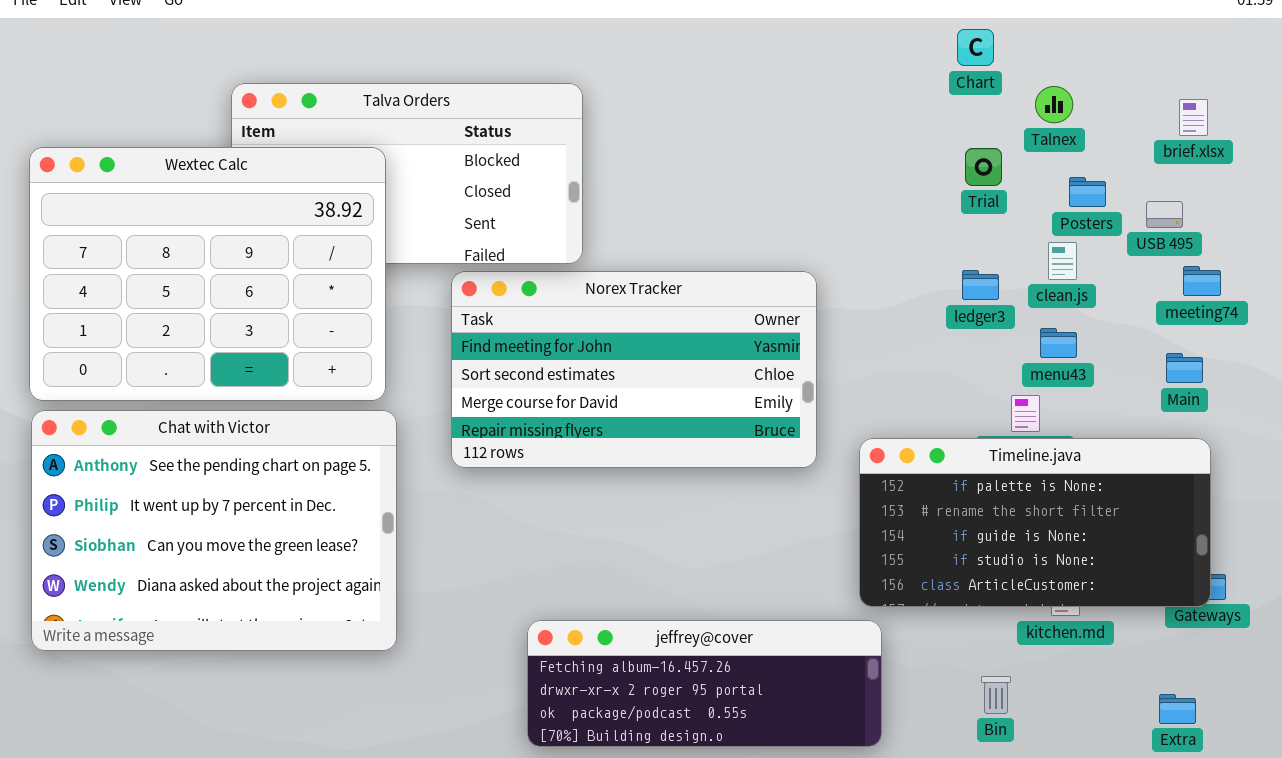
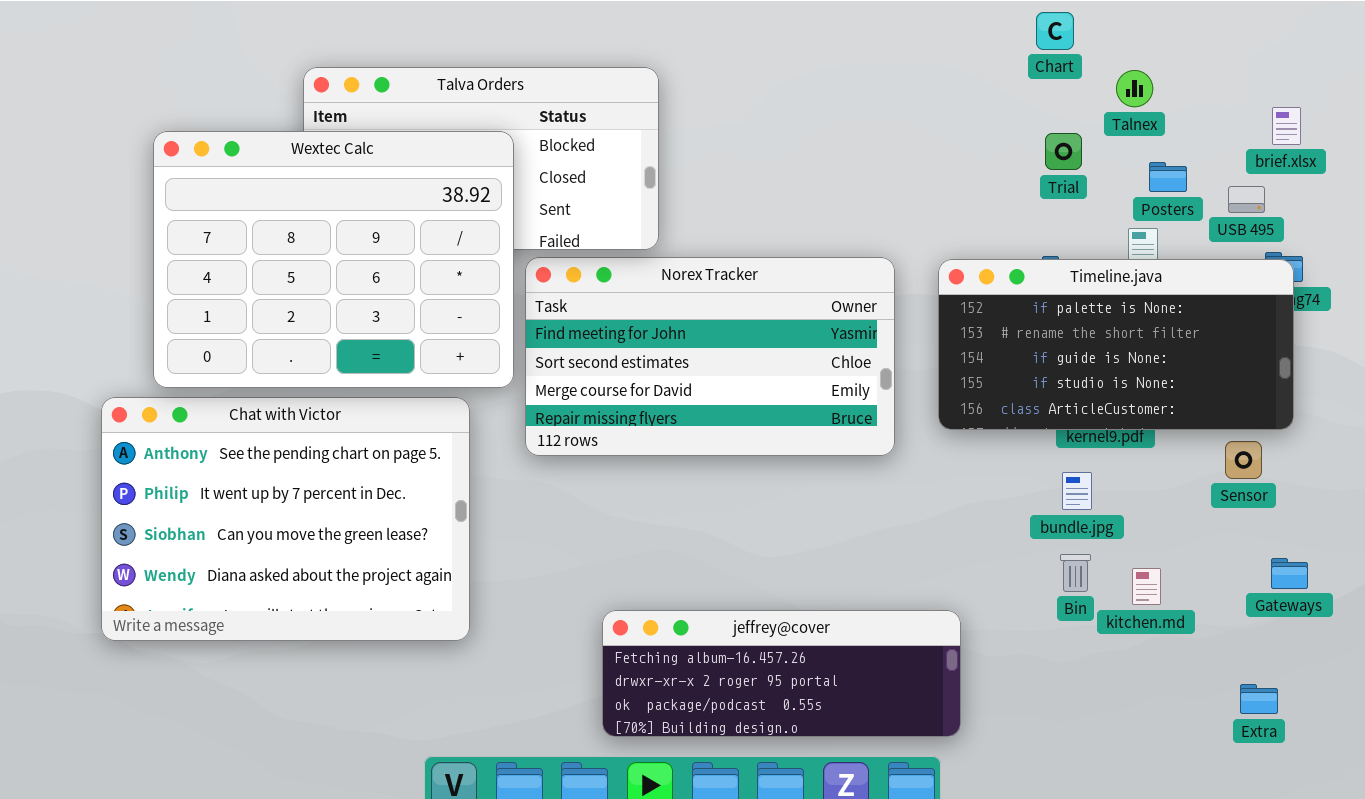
brief.xlsx: [1179,99,1208,136] -> [1272,107,1301,145], moved
Wextec Calc: [29,147,386,401] -> [153,131,514,388], moved
Timeline.java: [859,438,1211,607] -> [938,259,1294,430], moved
Bin: [981,676,1011,714] -> [1060,554,1091,592], moved

